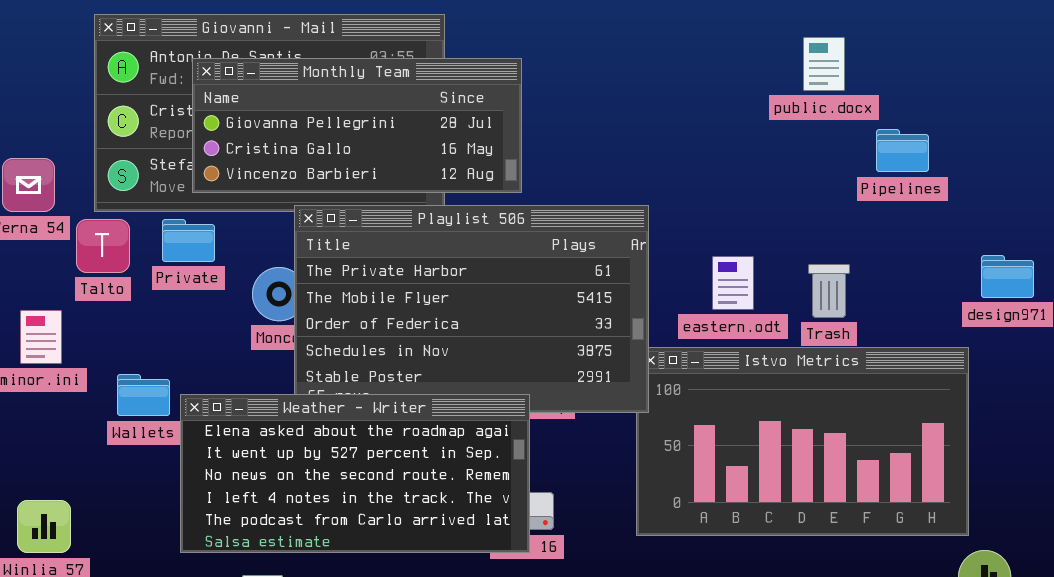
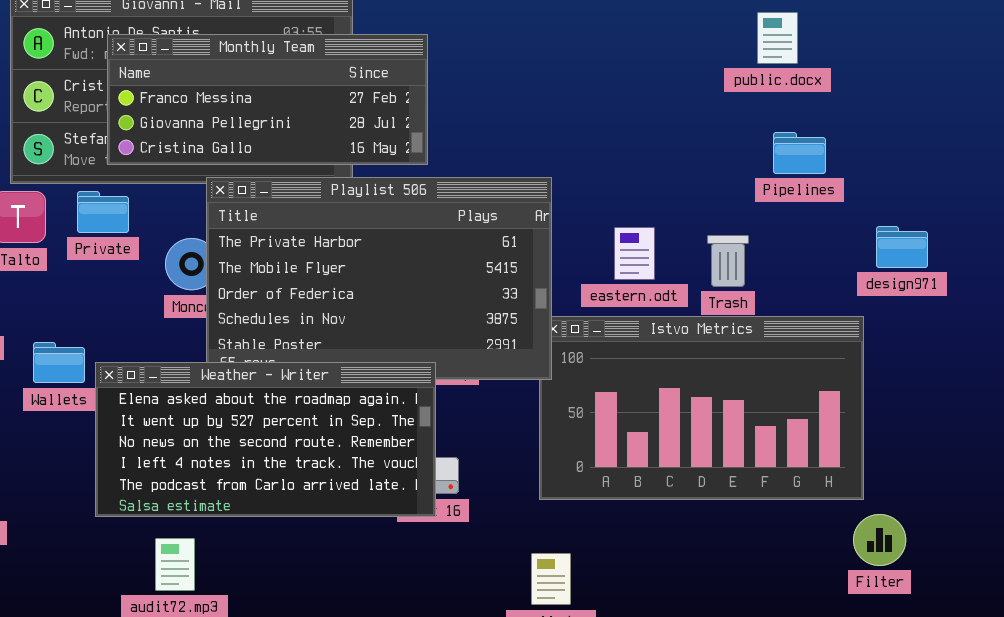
public.docx: [803,37,845,91] -> [757,12,798,64], moved
Monthly Team: [192,58,522,193] -> [107,34,428,165], scrolled up 1 row
Pipelines: [876,129,929,172] -> [773,132,826,174], moved

